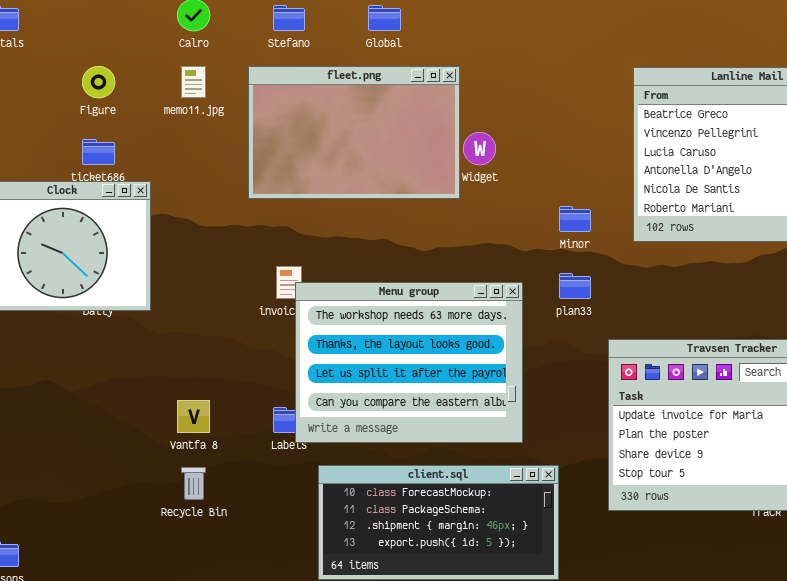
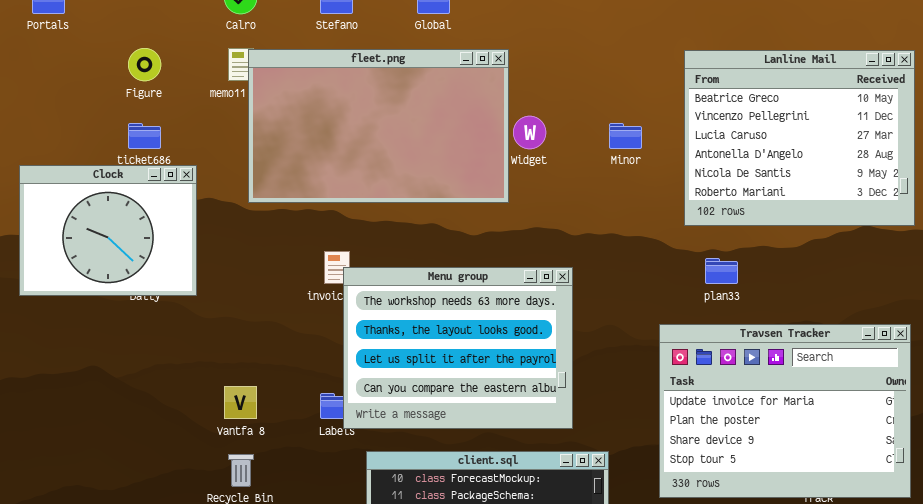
fleet.png: [248,66,460,199] -> [248,49,509,203], resized
Minor: [559,206,591,232] -> [609,123,642,149], moved
plan33: [559,273,591,299] -> [705,258,738,284], moved

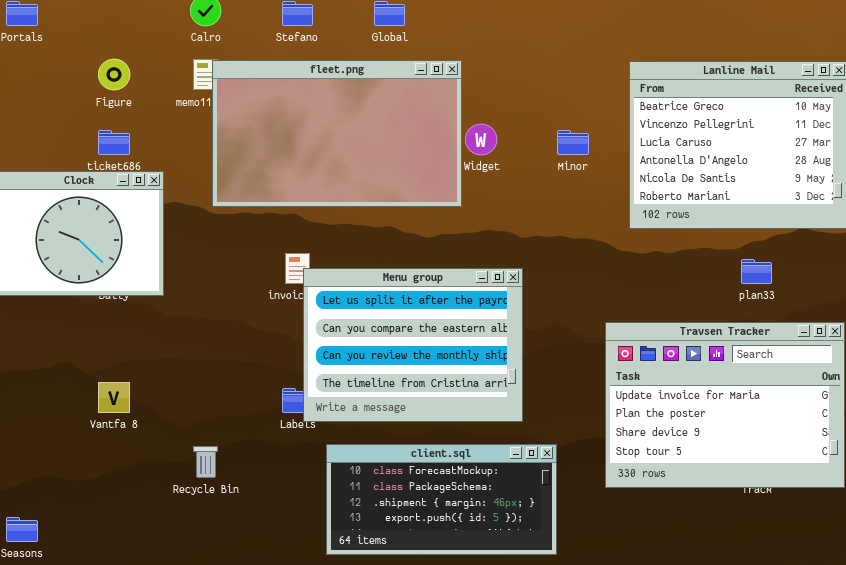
plan33: [705,258,738,284] -> [741,259,772,284], moved
Menu group: [343,267,573,429] -> [303,268,523,422], scrolled down 2 rows
Vantfa 8: [224,386,257,419] -> [98,382,130,413], moved

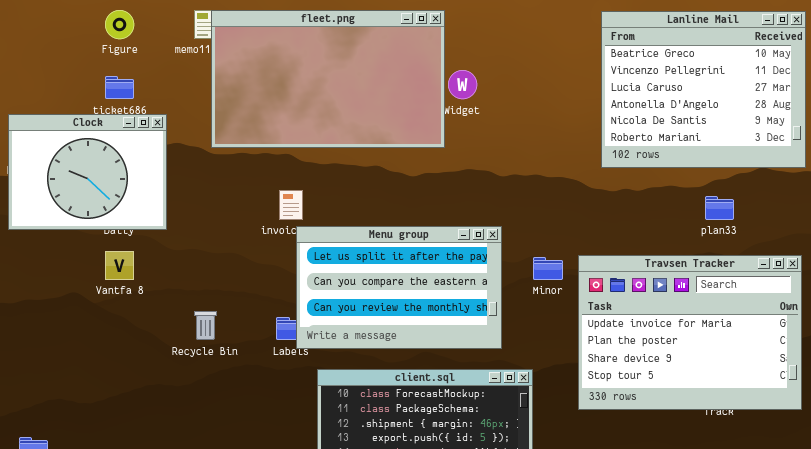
Minor: [557,130,589,155] -> [533,257,563,280], moved
Menu group: [303,268,523,422] -> [296,226,502,349], resized
Vantfa 8: [98,382,130,413] -> [105,251,134,280], moved
Recycle Bin: [193,446,218,478] -> [194,311,217,340], moved

